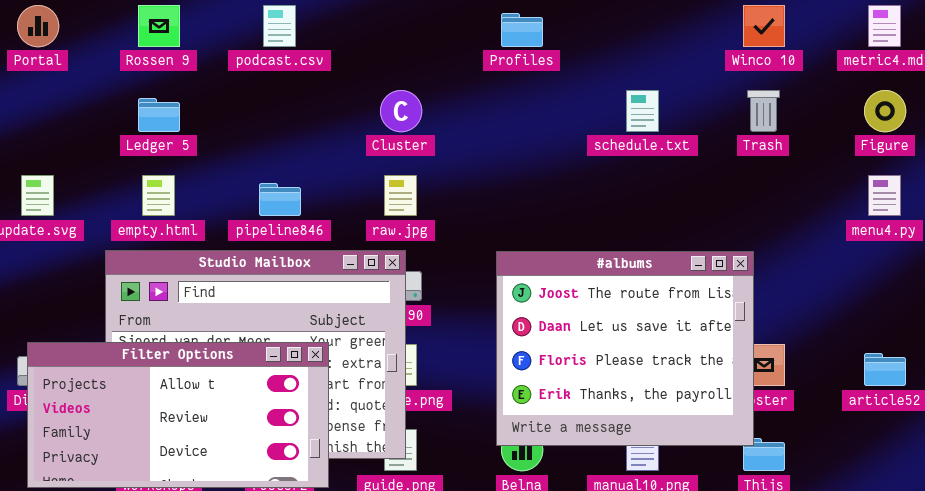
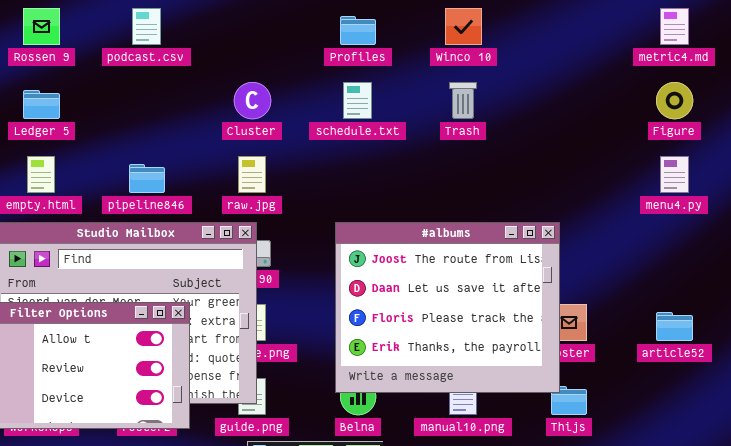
Winco 10: [743,5,785,47] -> [445,8,482,45], moved
schedule.txt: [626,90,659,132] -> [343,82,372,119], moved
Trash: [747,90,780,132] -> [449,82,477,119], moved

